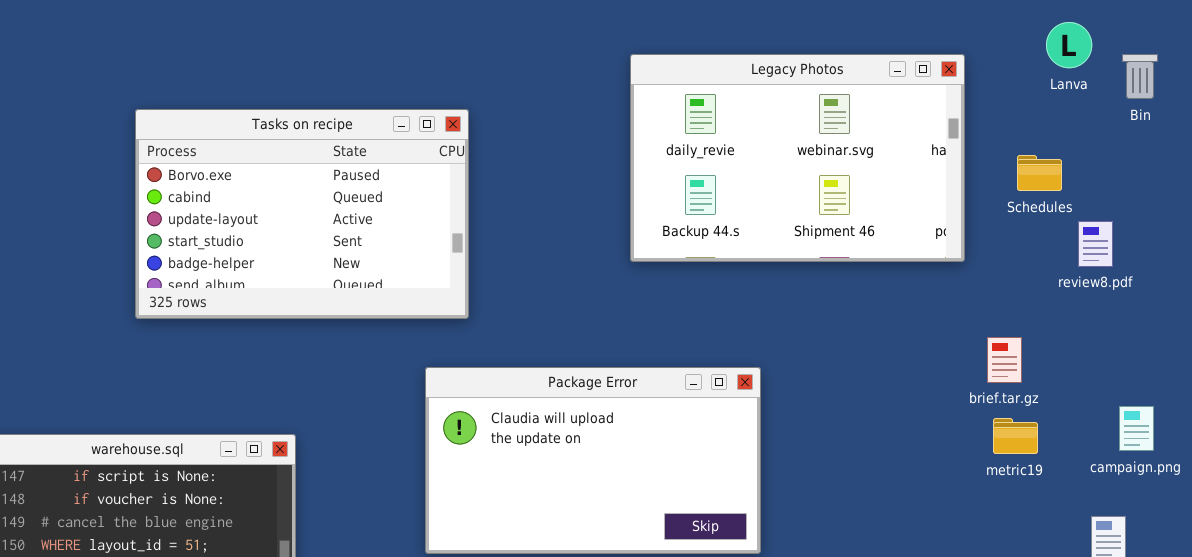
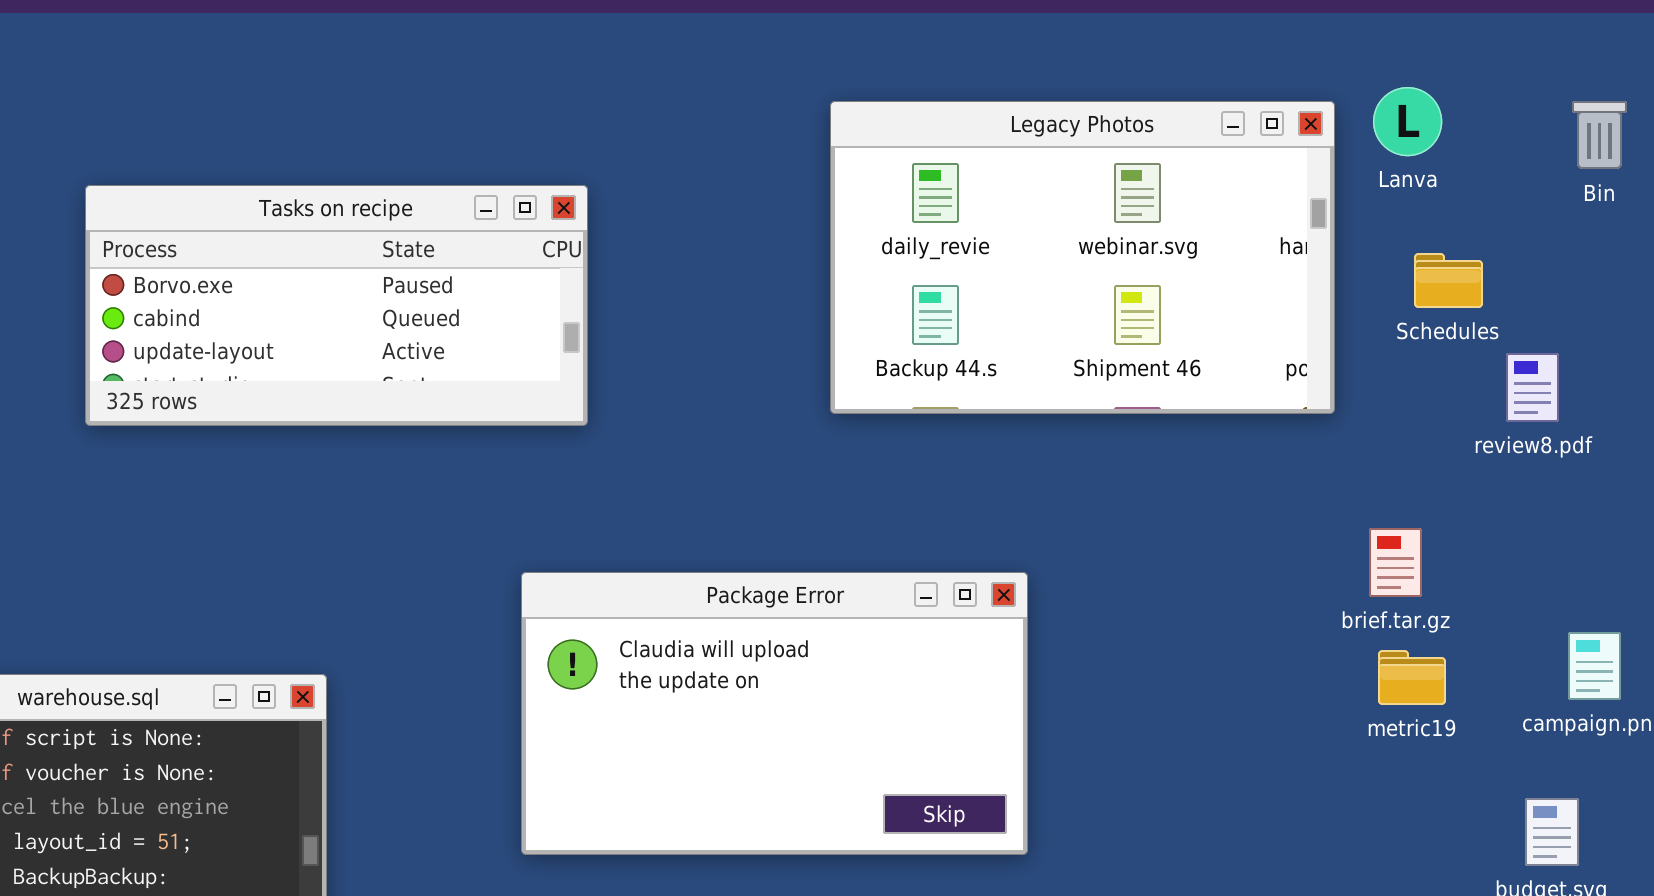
Lanva: [1046,22,1092,68] -> [1373,87,1442,156], moved
Tasks on recipe: [135,109,469,319] -> [85,185,588,426], resized

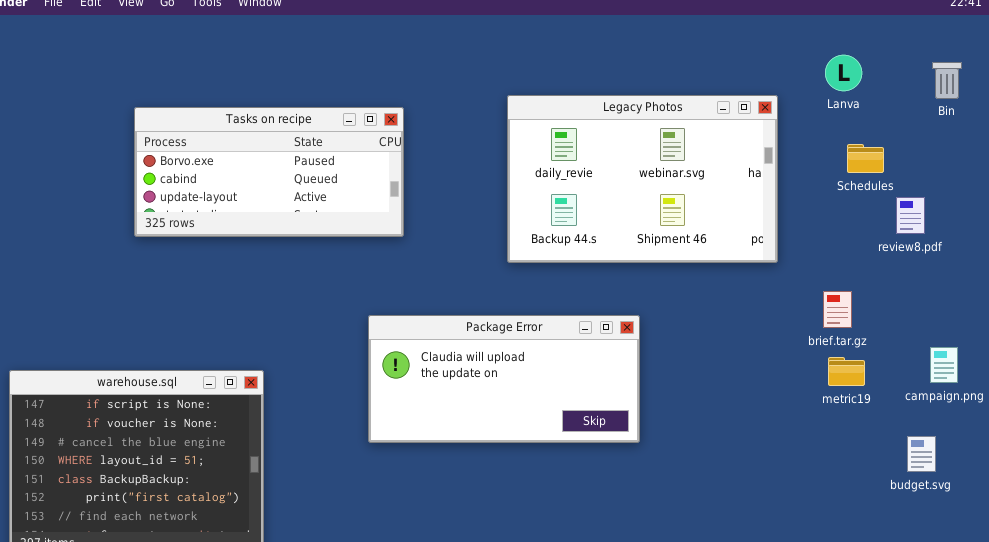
Legacy Photos: [830,101,1335,414] -> [507,95,778,263], moved
Package Error: [521,572,1028,855] -> [368,315,640,443], resized

